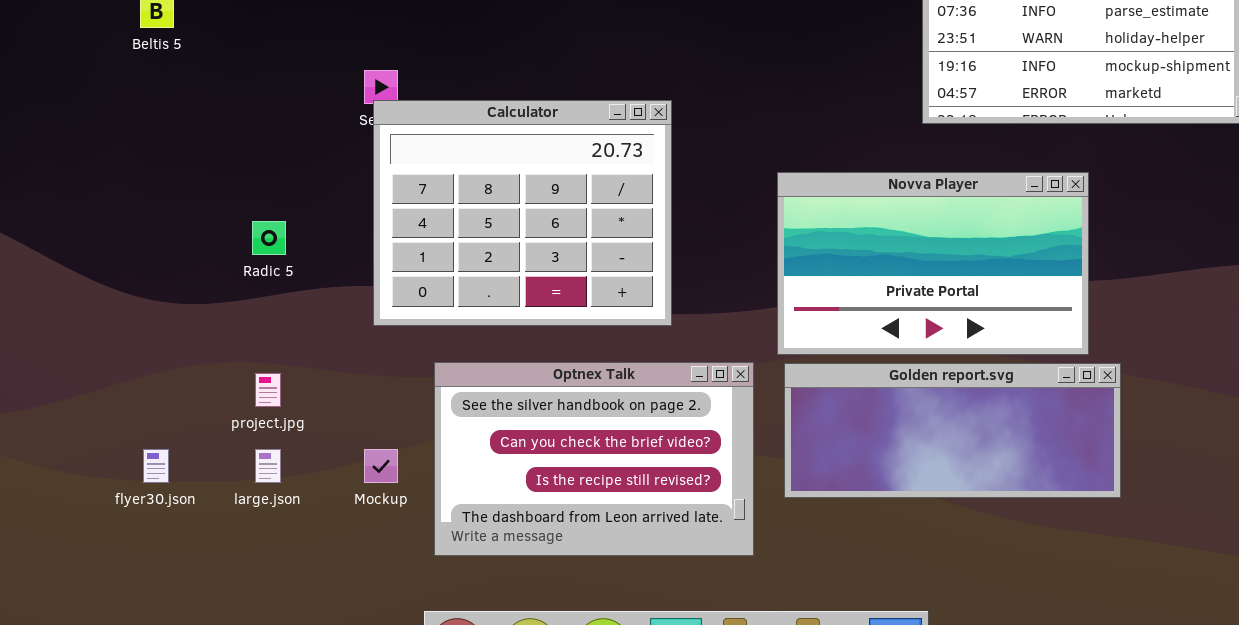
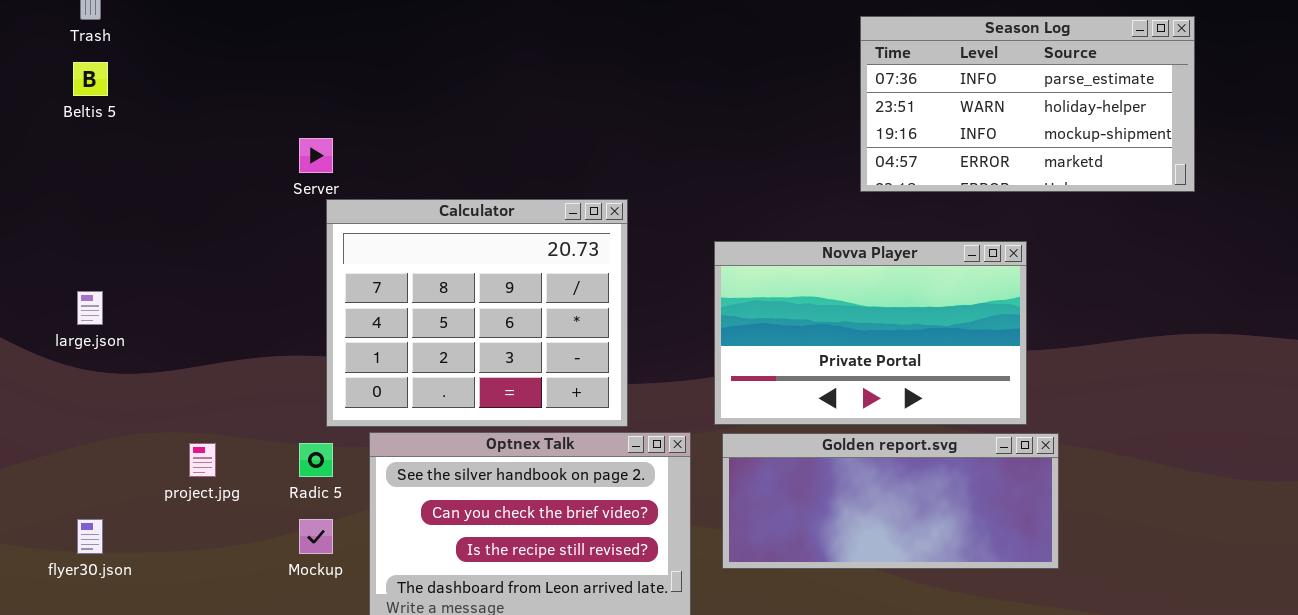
Calculator: [373,100,672,326] -> [326,199,628,427], moved
Radic 5: [252,221,286,255] -> [299,443,333,477], moved
large.json: [255,449,281,483] -> [77,291,103,325], moved

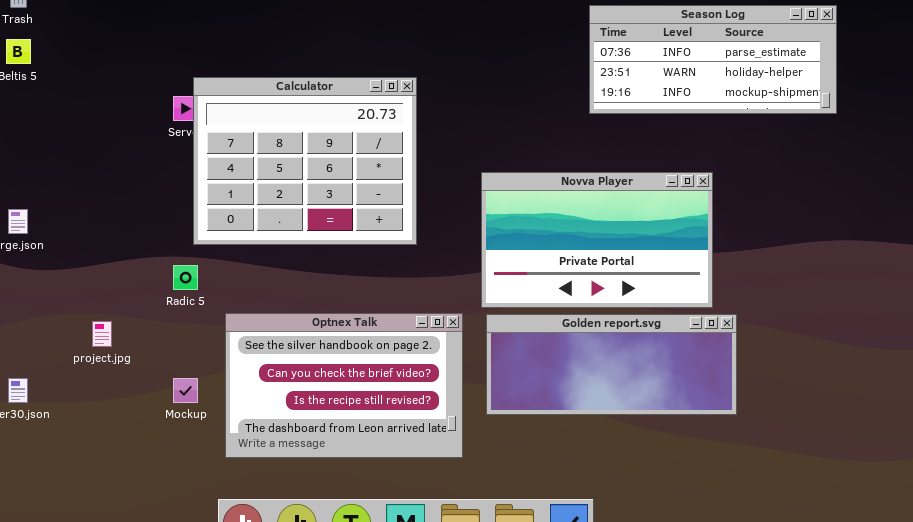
Season Log: [860,16,1195,192] -> [589,5,837,114], resized
Calculator: [326,199,628,427] -> [193,77,417,245], moved
Radic 5: [299,443,333,477] -> [173,265,198,290], moved

